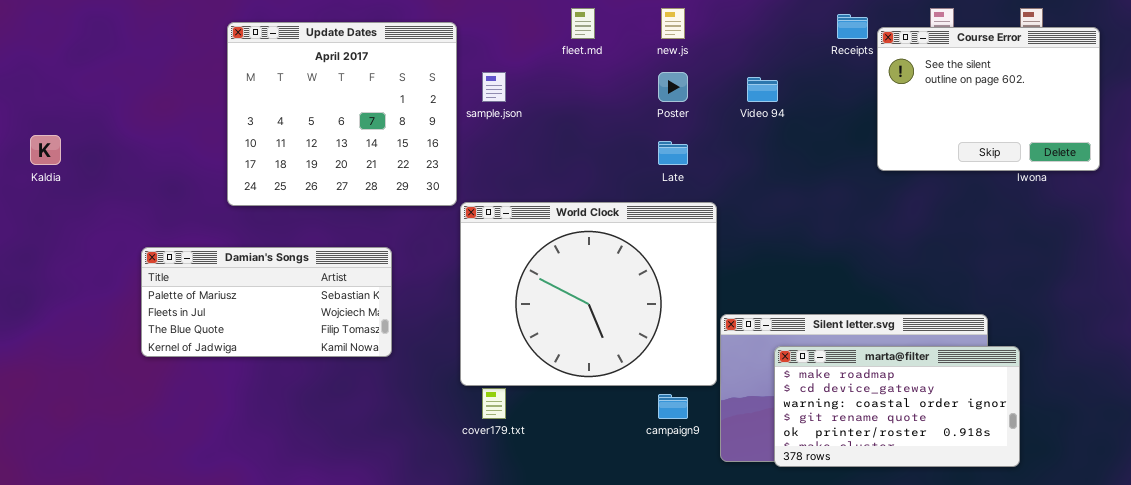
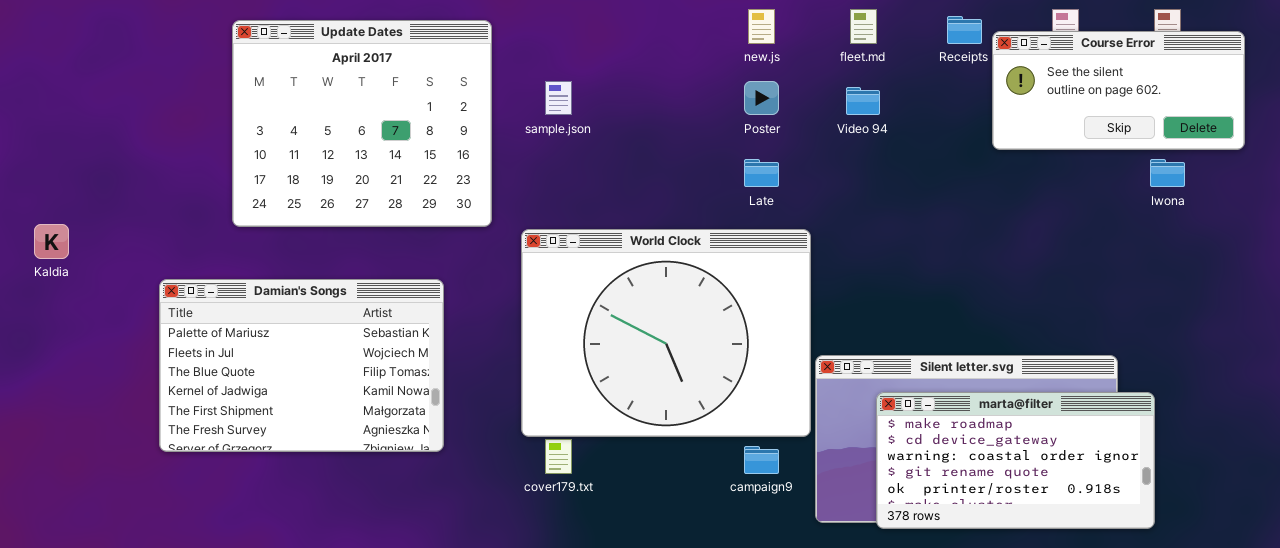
fleet.md: [571,8,595,39] -> [850,9,877,44], moved
Update Dates: [227,22,457,206] -> [232,20,492,227], moved
Course Error: [877,27,1100,171] -> [992,31,1245,150], resized
Kaldia: [30,135,61,165] -> [34,224,69,259], moved
Damian's Songs: [141,247,392,357] -> [159,279,444,452], resized

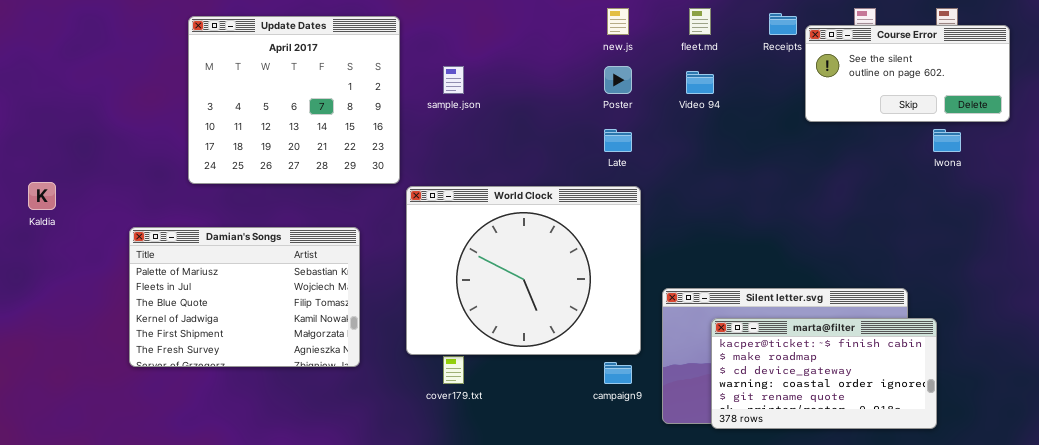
World Clock: [521,229,811,437] -> [406,186,641,355], moved
marta@filter: [876,392,1155,529] -> [711,318,937,429], scrolled up 1 row

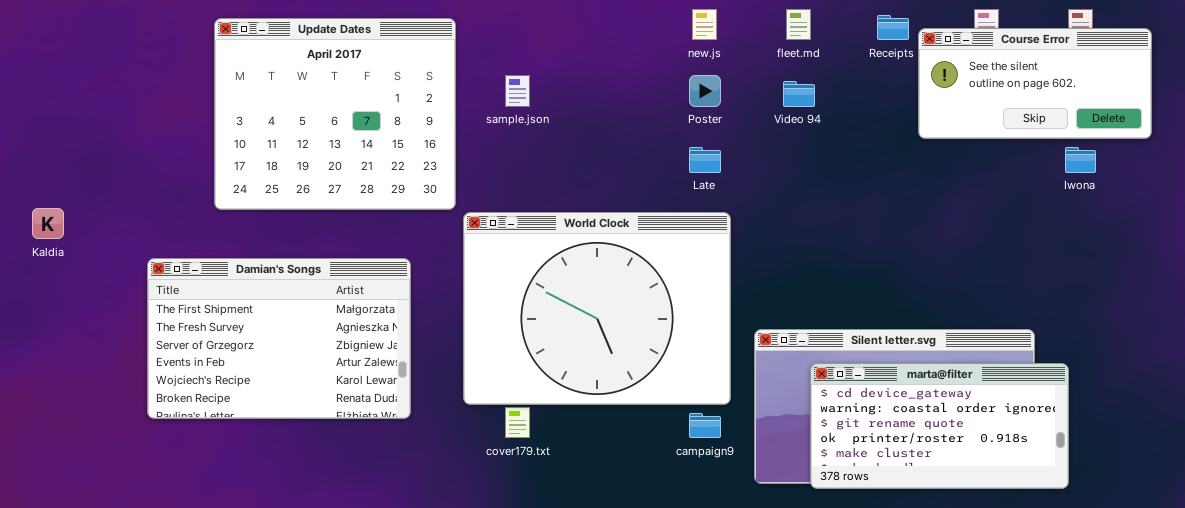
Damian's Songs: [129,227,360,367] -> [147,258,411,419], scrolled down 4 rows
marta@filter: [711,318,937,429] -> [810,363,1069,489], scrolled down 2 rows

